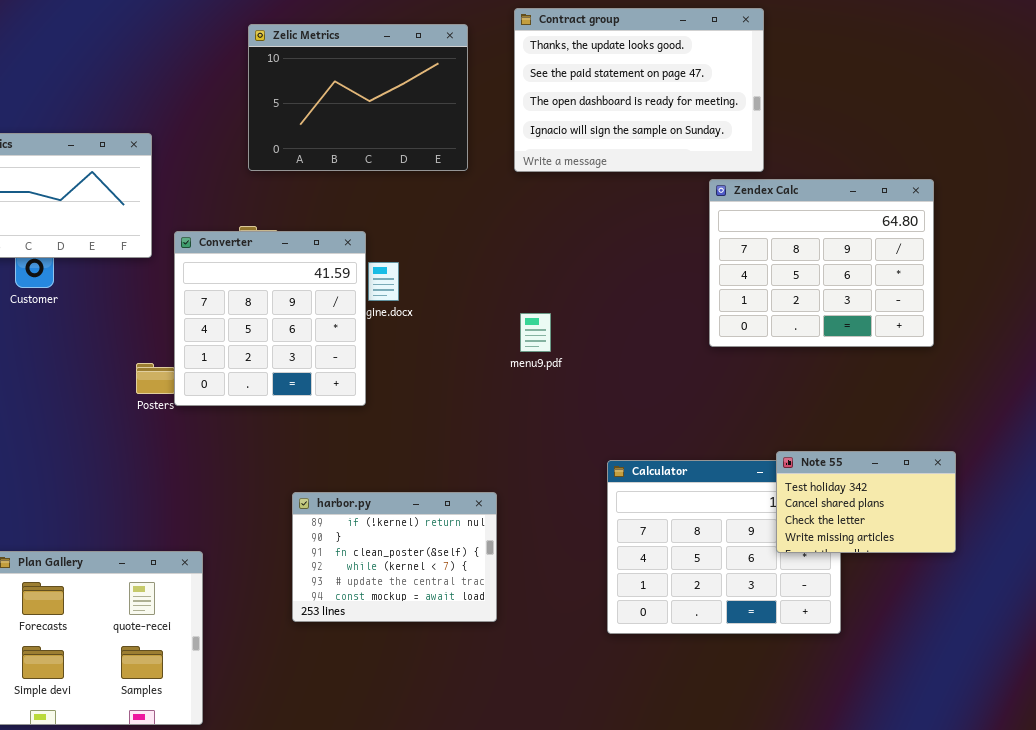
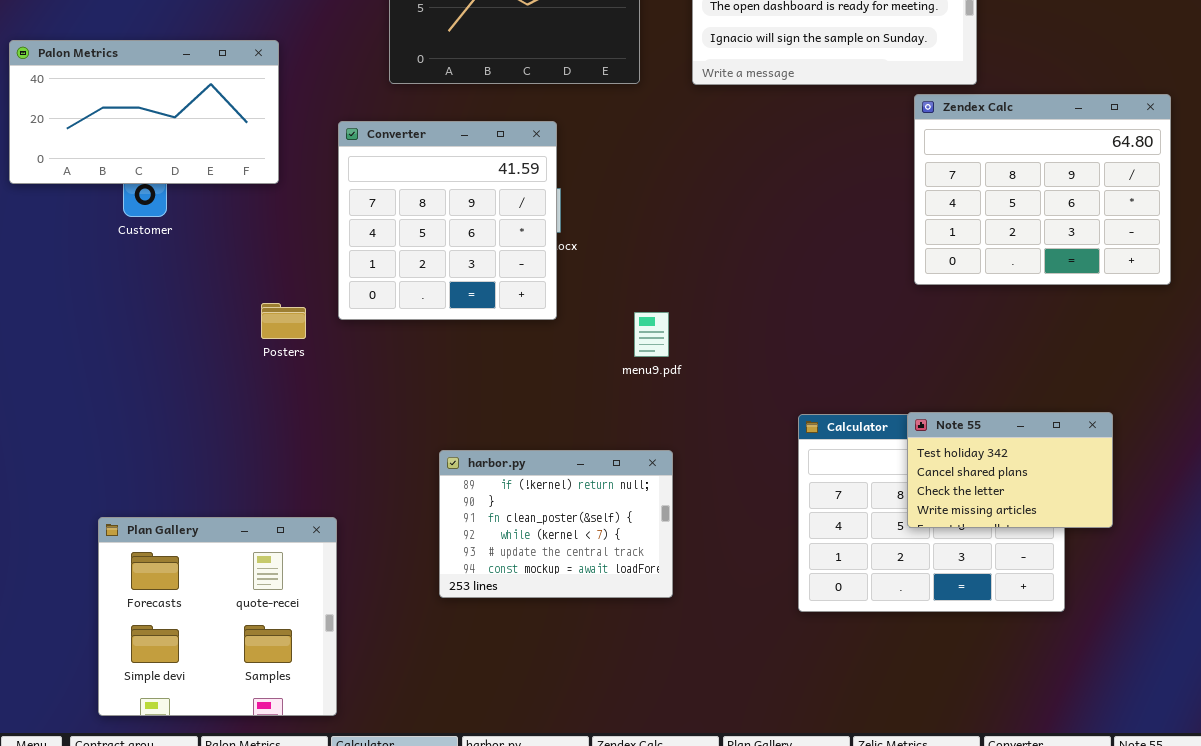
Converter: [174,231,366,406] -> [338,121,557,320], moved
menu9.pdf: [520,313,551,352] -> [634,312,669,357], moved
Note 55: [776,451,956,553] -> [907,412,1113,528], moved

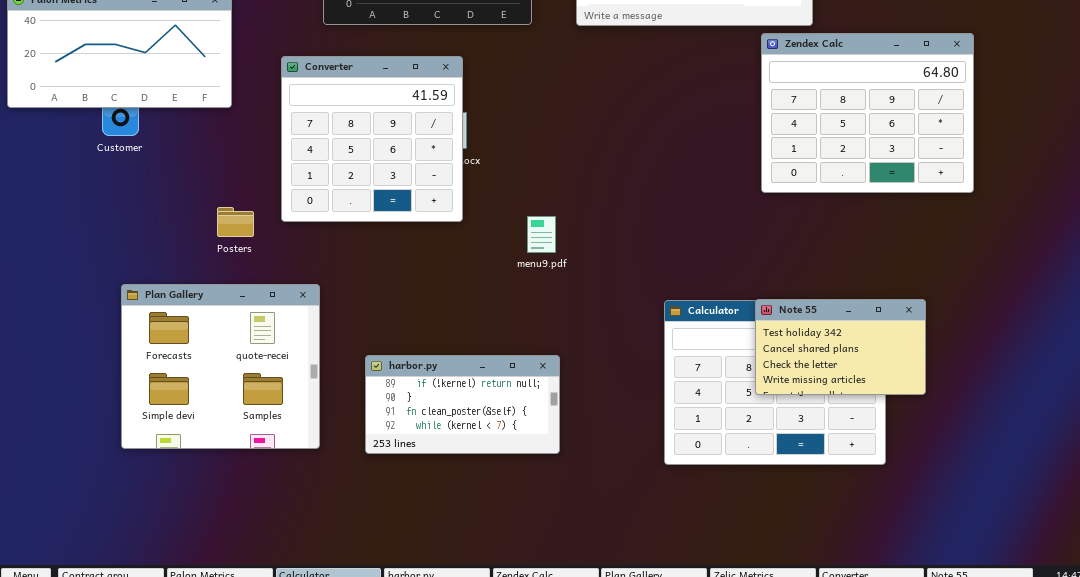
harbor.py: [439,450,673,598] -> [365,355,560,454], resized
Plan Gallery: [98,517,337,716] -> [121,284,320,449], moved

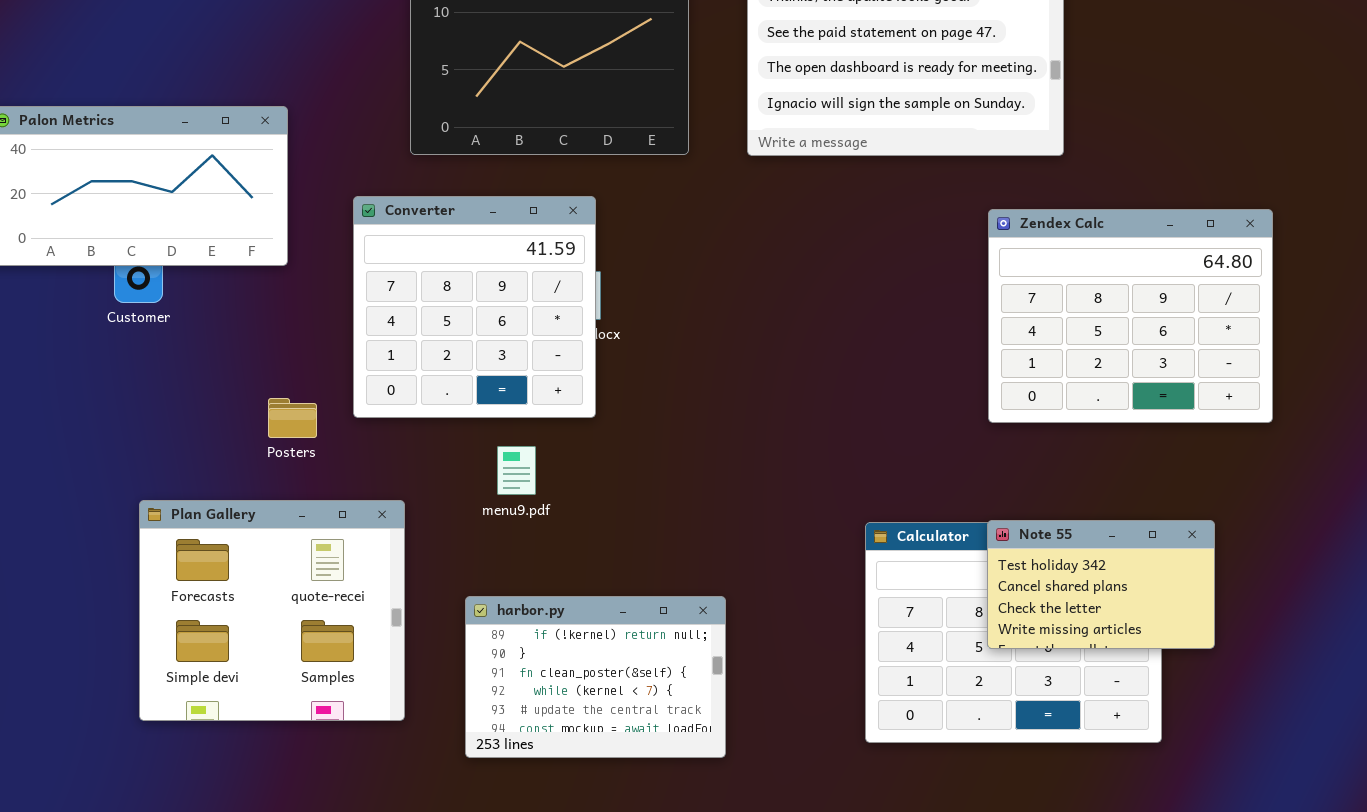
Zendex Calc: [761,33,974,193] -> [988,209,1273,423], moved
menu9.pdf: [527,216,556,253] -> [497,446,536,495], moved
harbor.py: [365,355,560,454] -> [465,596,726,758], resized

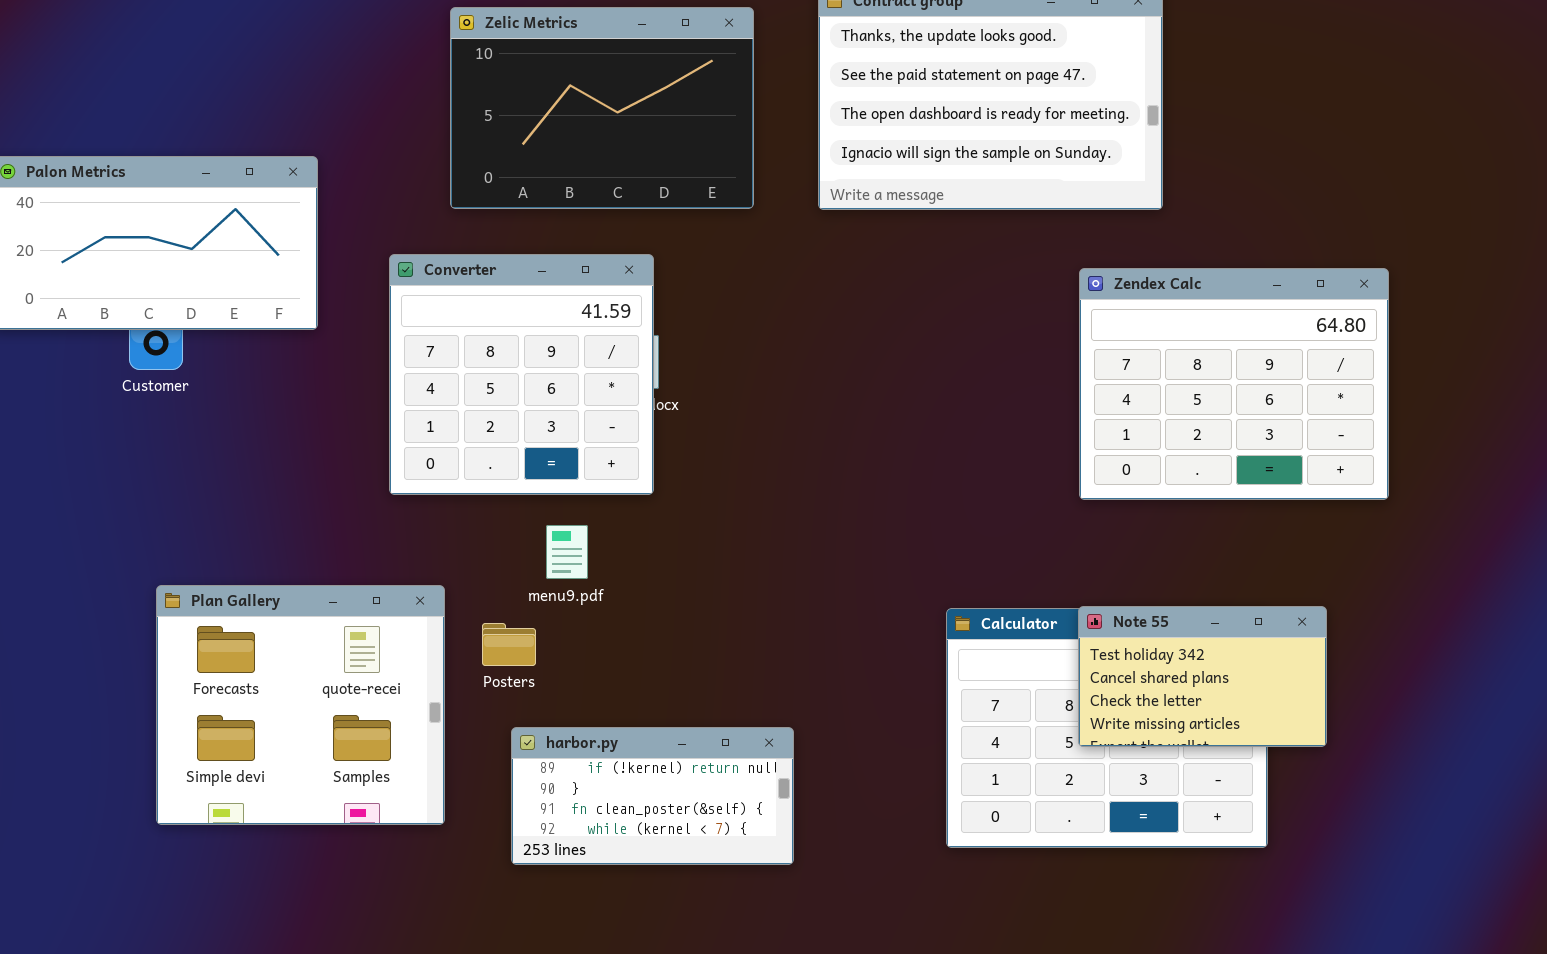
Posters: [268,398,317,438] -> [482,623,536,666], moved
harbor.py: [465,596,726,758] -> [511,727,794,865], resized

